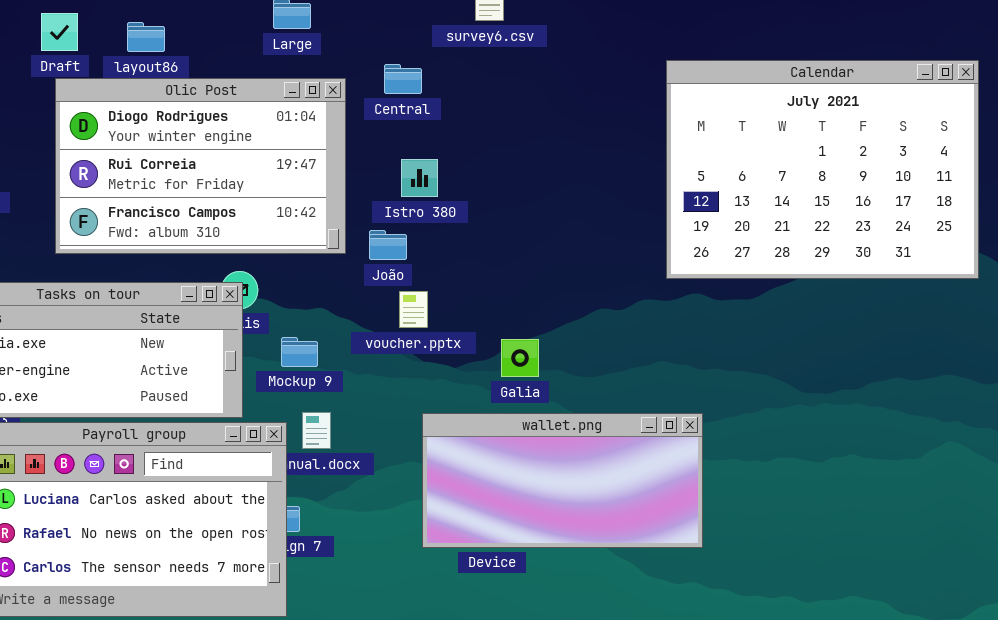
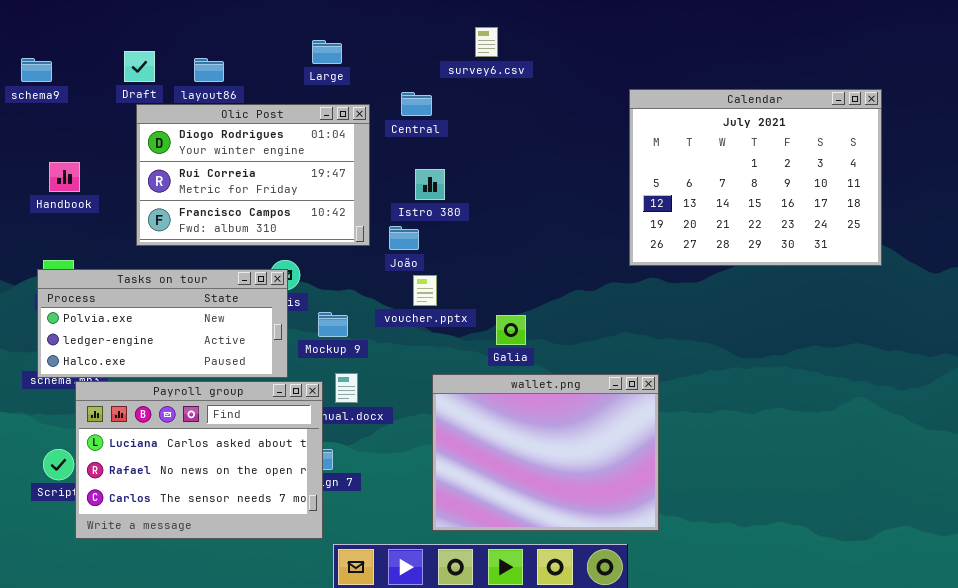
wallet.png: [422,413,703,548] -> [432,374,659,531], resized

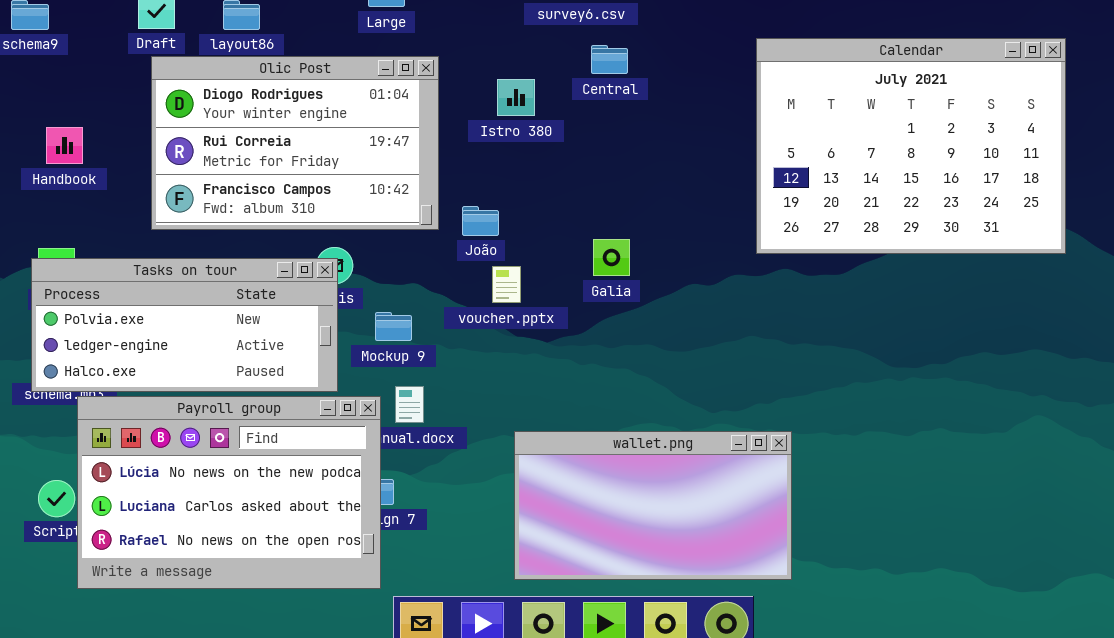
Central: [401,92,432,116] -> [591,45,628,74], moved
Istro 380: [415,169,445,200] -> [497,79,535,116], moved
Galia: [496,315,526,345] -> [593,239,630,276], moved
wallet.png: [432,374,659,531] -> [514,431,792,580], resized
Payroll group: [75,381,323,539] -> [77,396,381,589], scrolled up 1 row

